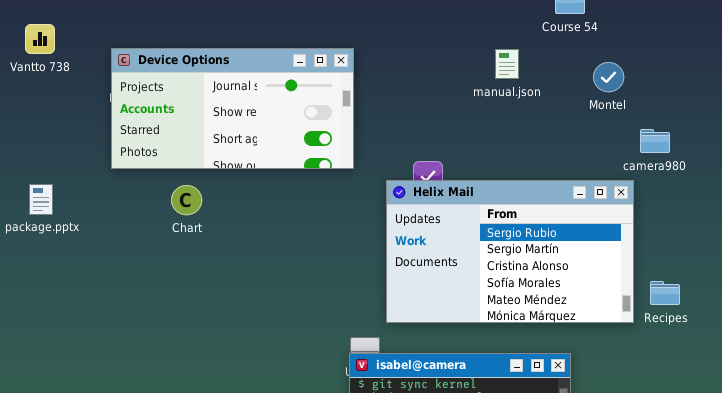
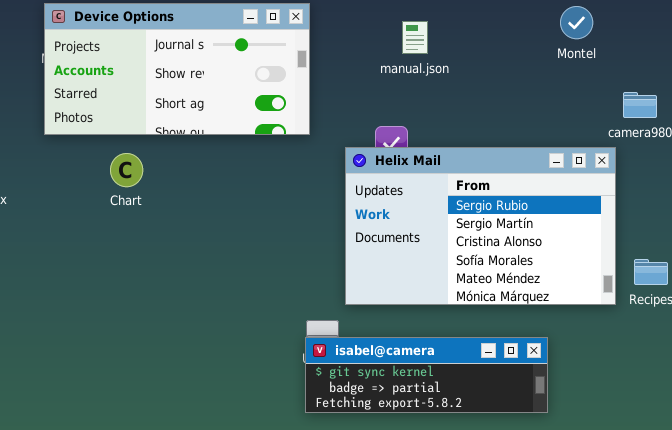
manual.json: [495,49,519,79] -> [402,21,428,54], moved
Montel: [593,62,624,92] -> [560,6,593,39], moved

